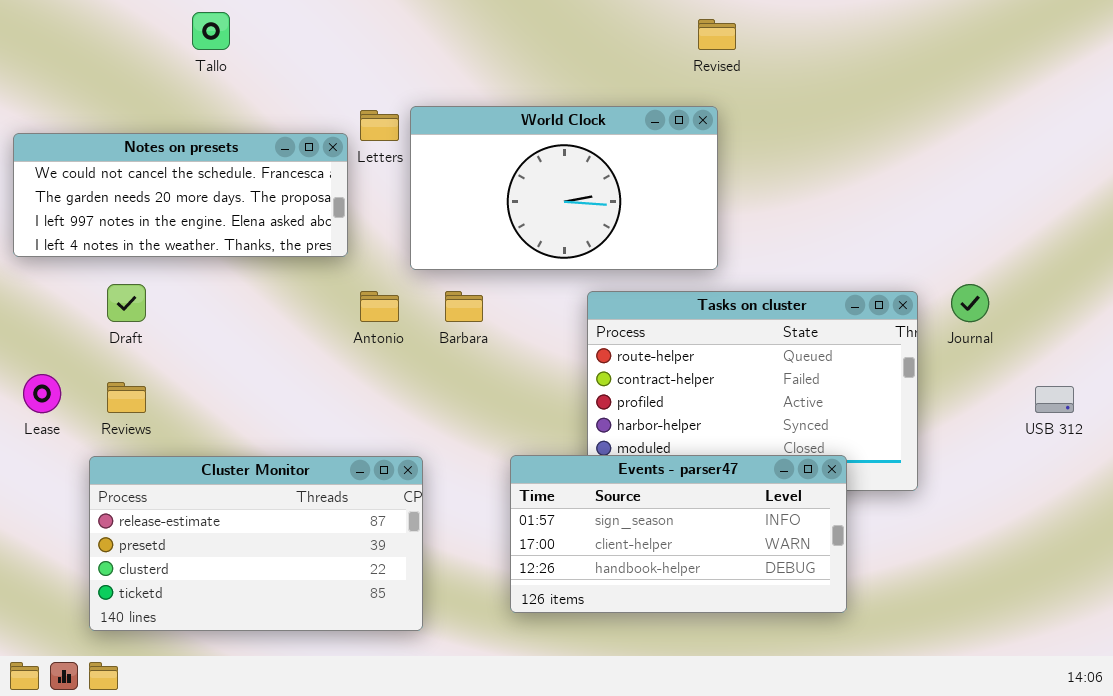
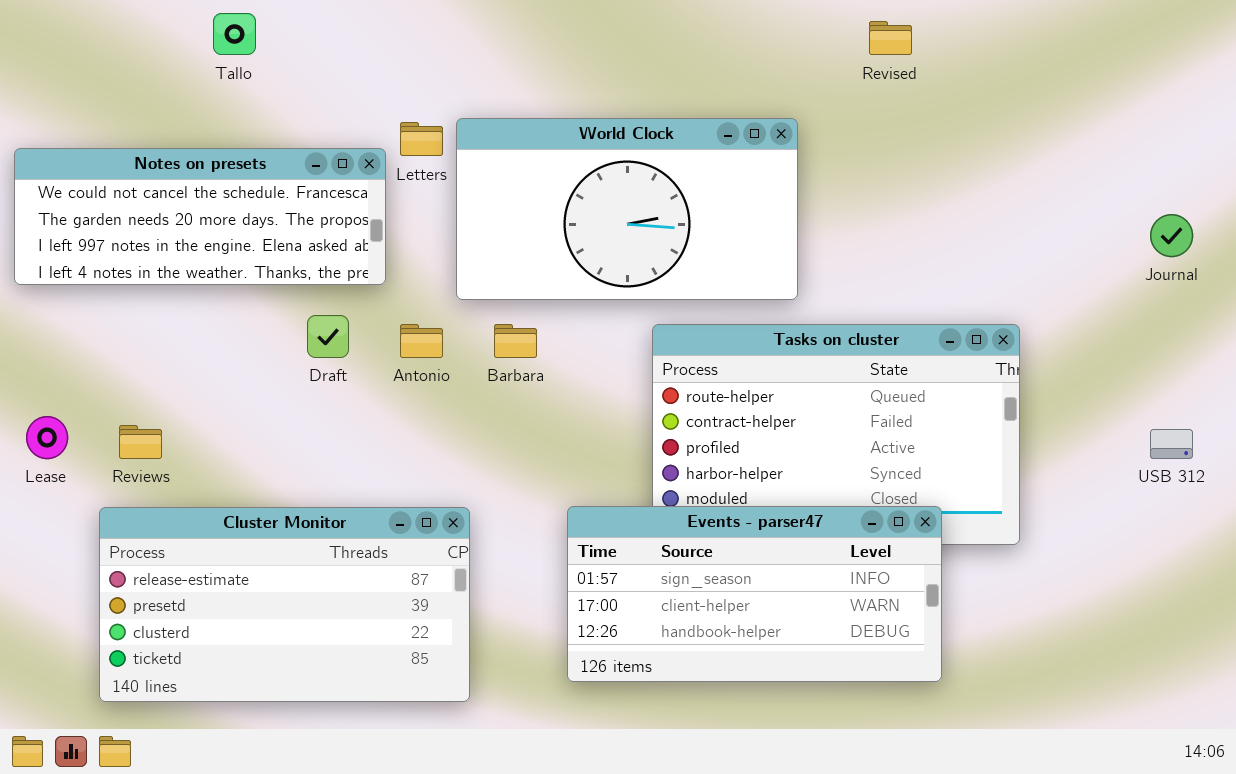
Revised: [698,19,736,50] -> [869,21,912,55], moved
Draft: [107,284,146,322] -> [307,315,349,358], moved
Journal: [951,284,989,322] -> [1150,214,1193,257], moved

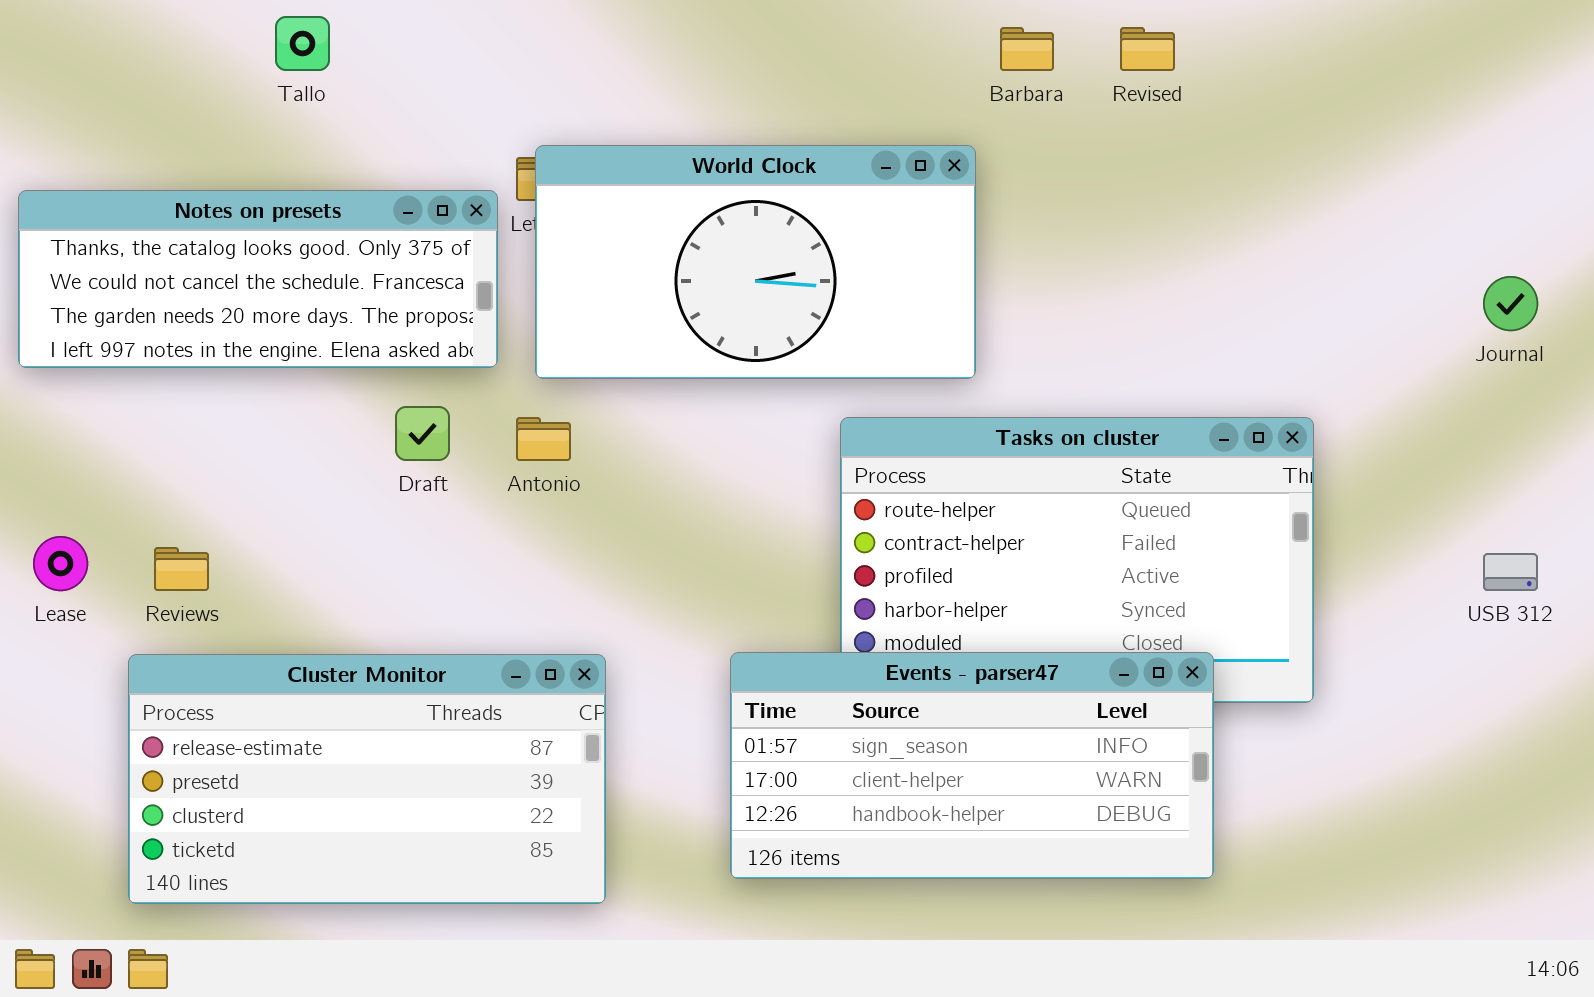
World Clock: [456,118,798,300] -> [535,145,976,379], moved
Notes on presets: [14,148,386,285] -> [18,190,498,368], scrolled up 1 row
Barbara: [494,324,537,358] -> [1000,27,1054,71], moved

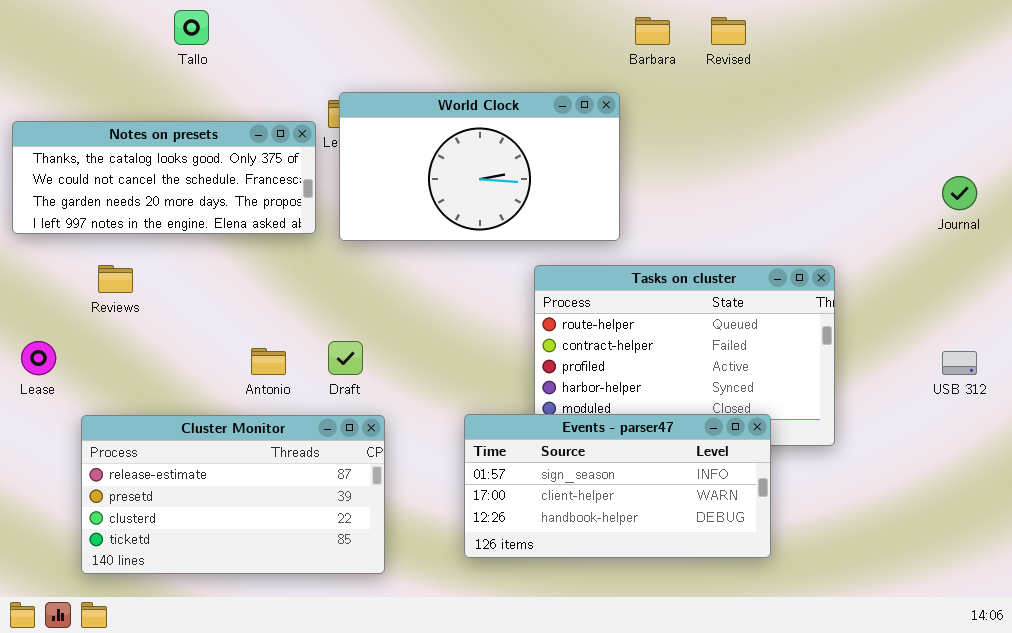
Draft: [395,406,450,461] -> [328,341,363,375], moved
Antonio: [516,417,571,461] -> [251,348,286,375], moved
Reviews: [154,547,209,591] -> [98,265,133,293], moved

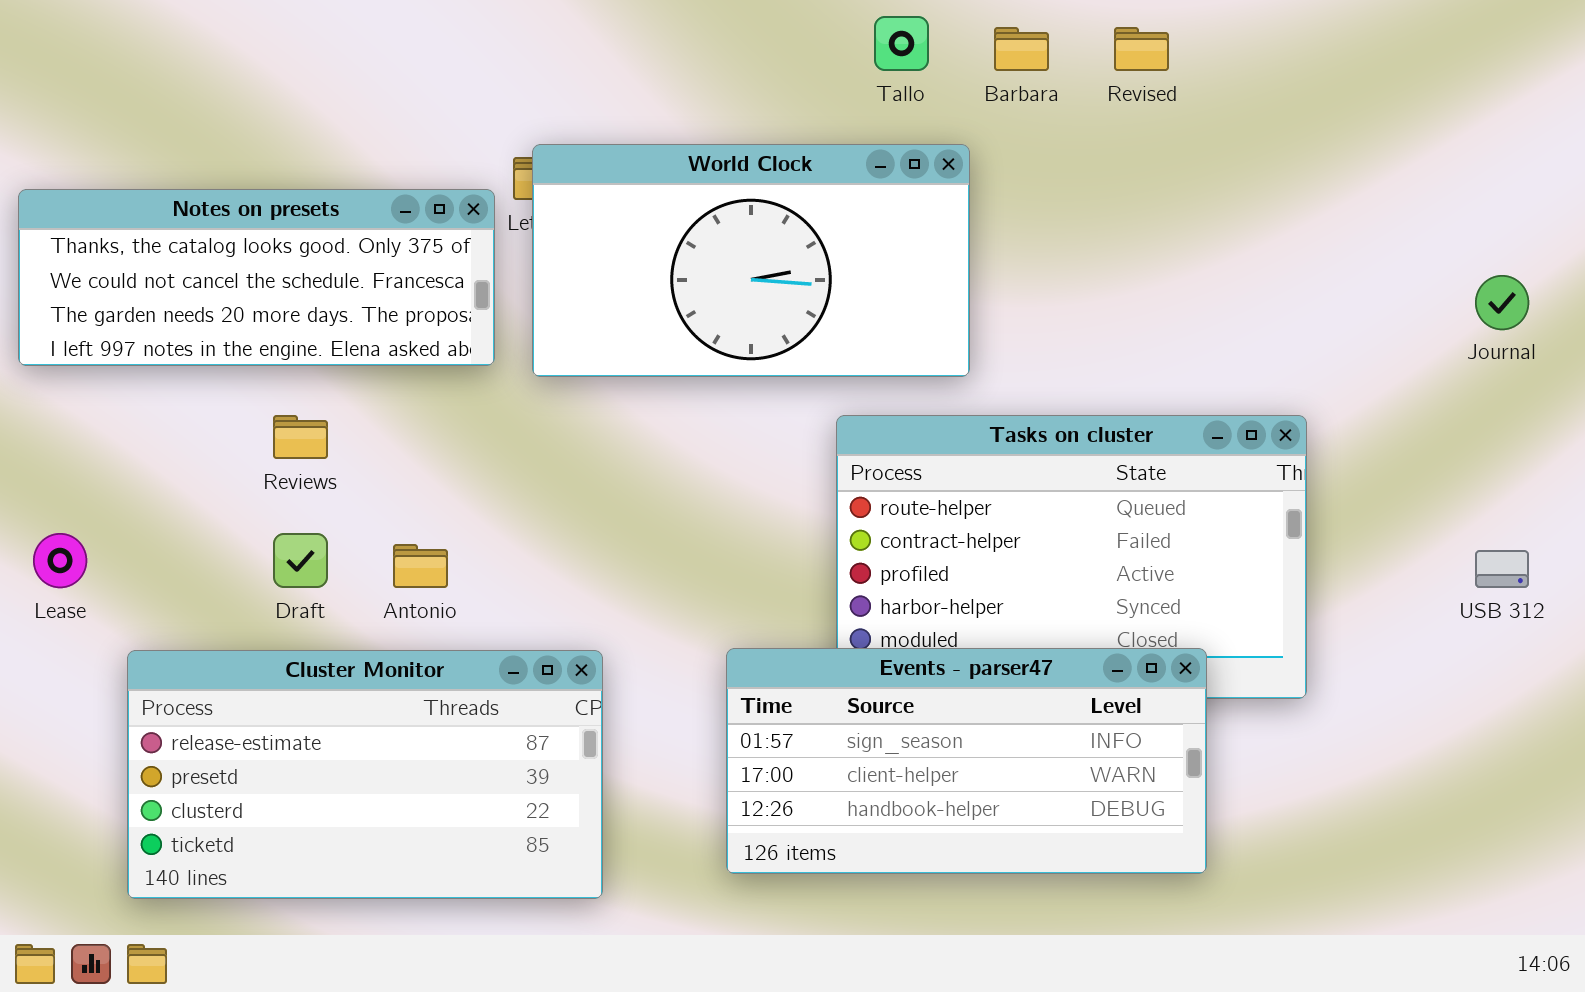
Tallo: [174,10,209,45] -> [874,16,929,71], moved
Reviews: [98,265,133,293] -> [273,415,328,459], moved
Draft: [328,341,363,375] -> [273,533,328,588], moved

